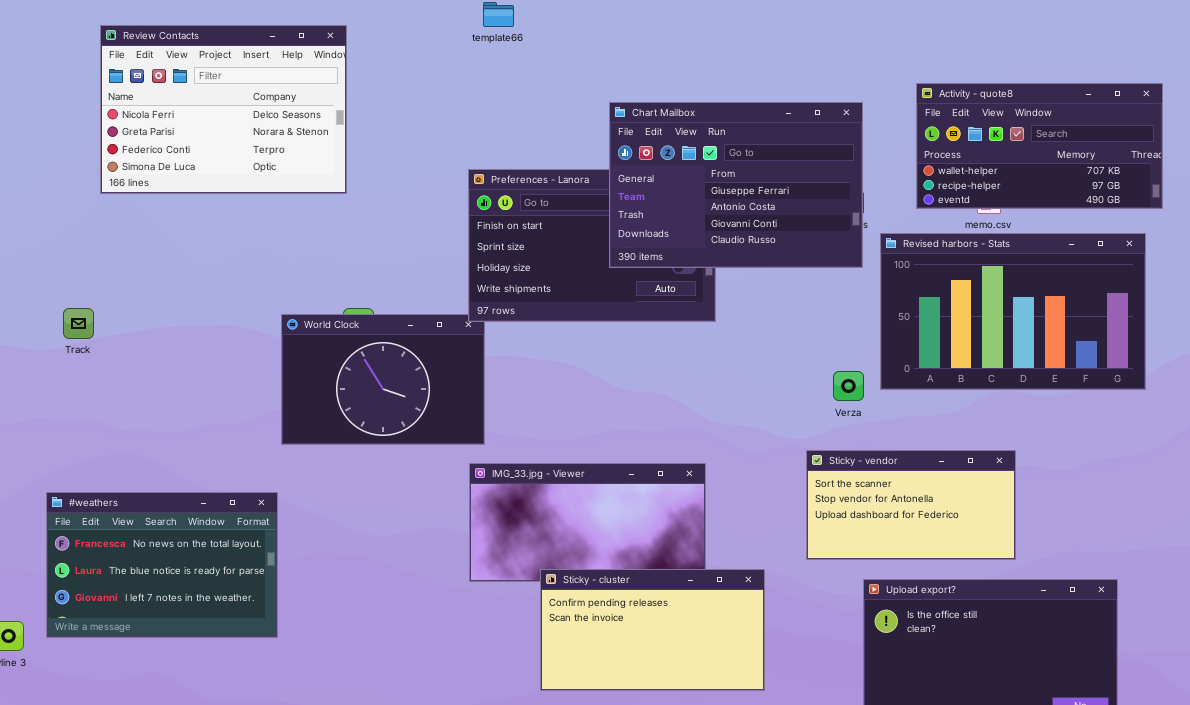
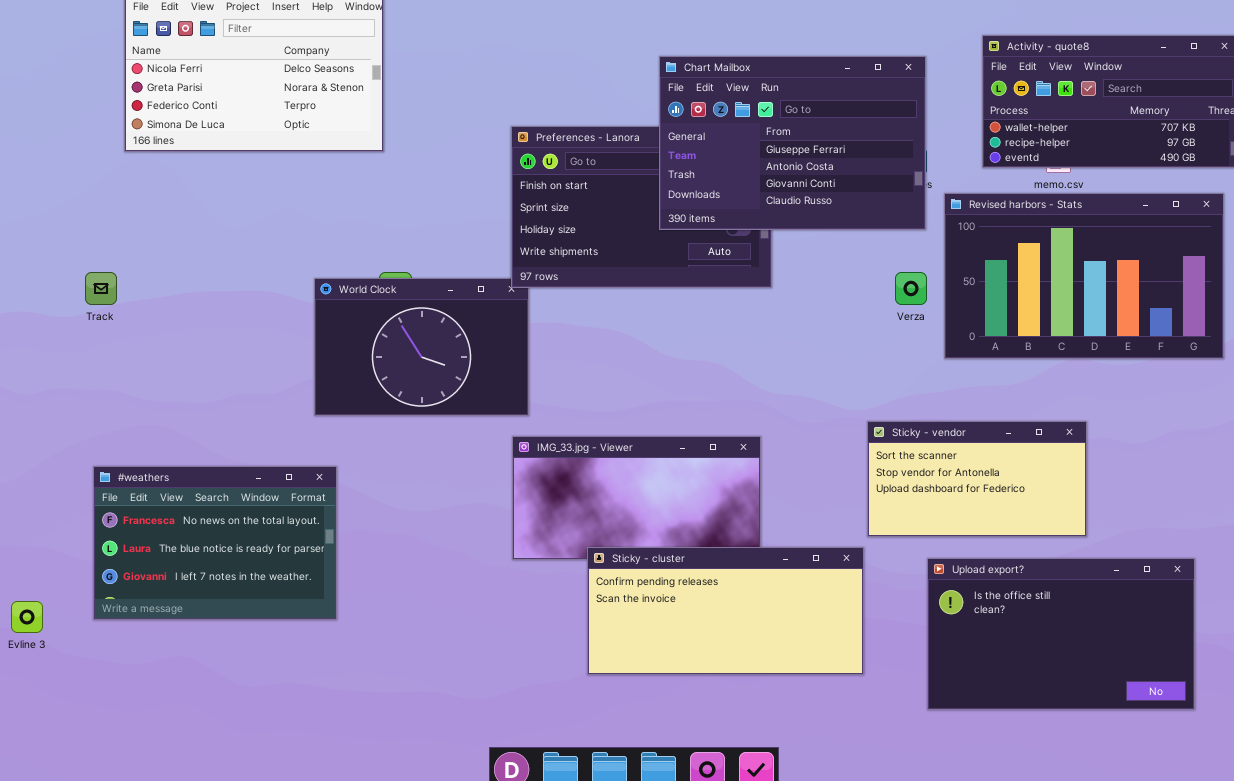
Verza: [833,371,864,401] -> [895,272,927,305], moved
#weathers: [46,492,278,638] -> [93,466,337,620], moved
Sticky - cluster: [540,569,765,691] -> [587,547,864,675], resized

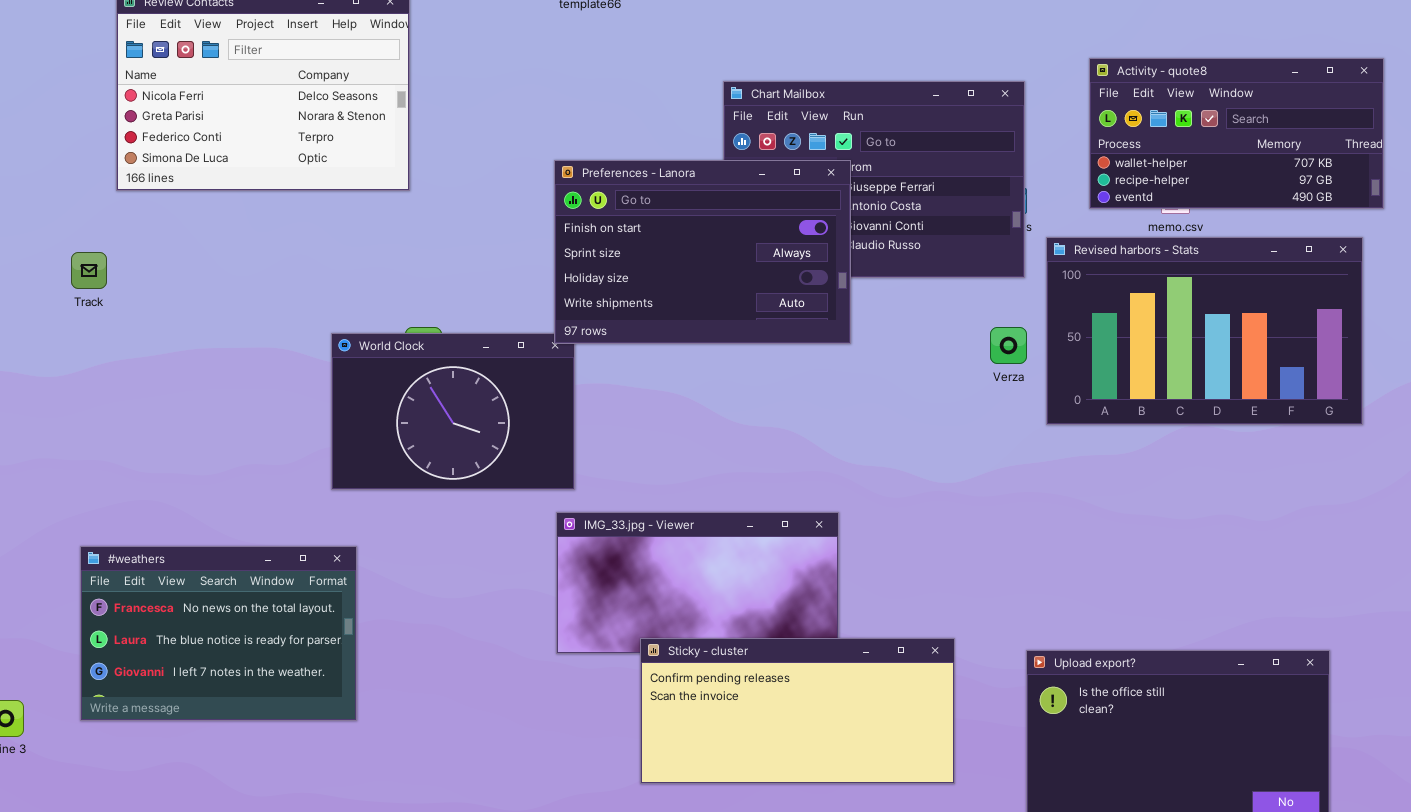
Preferences - Lanora: [511,126,772,288] -> [554,160,851,344], raised
Track: [85,272,117,305] -> [71,252,107,289], moved
Sticky - vendor: [867,421,1087,537] -> none, closed

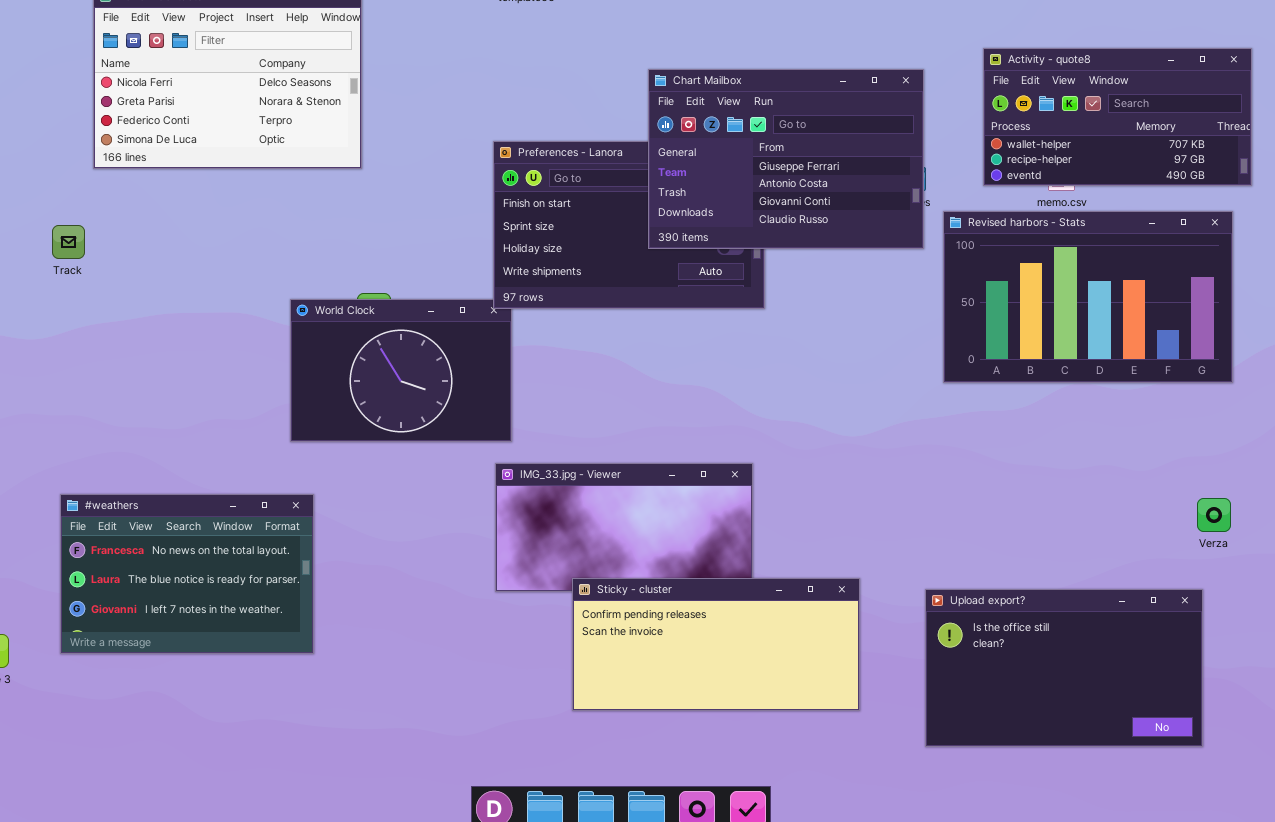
Chart Mailbox: [723,81,1025,278] -> [648,69,924,249], raised
Verza: [990,327,1027,364] -> [1197,498,1231,532], moved

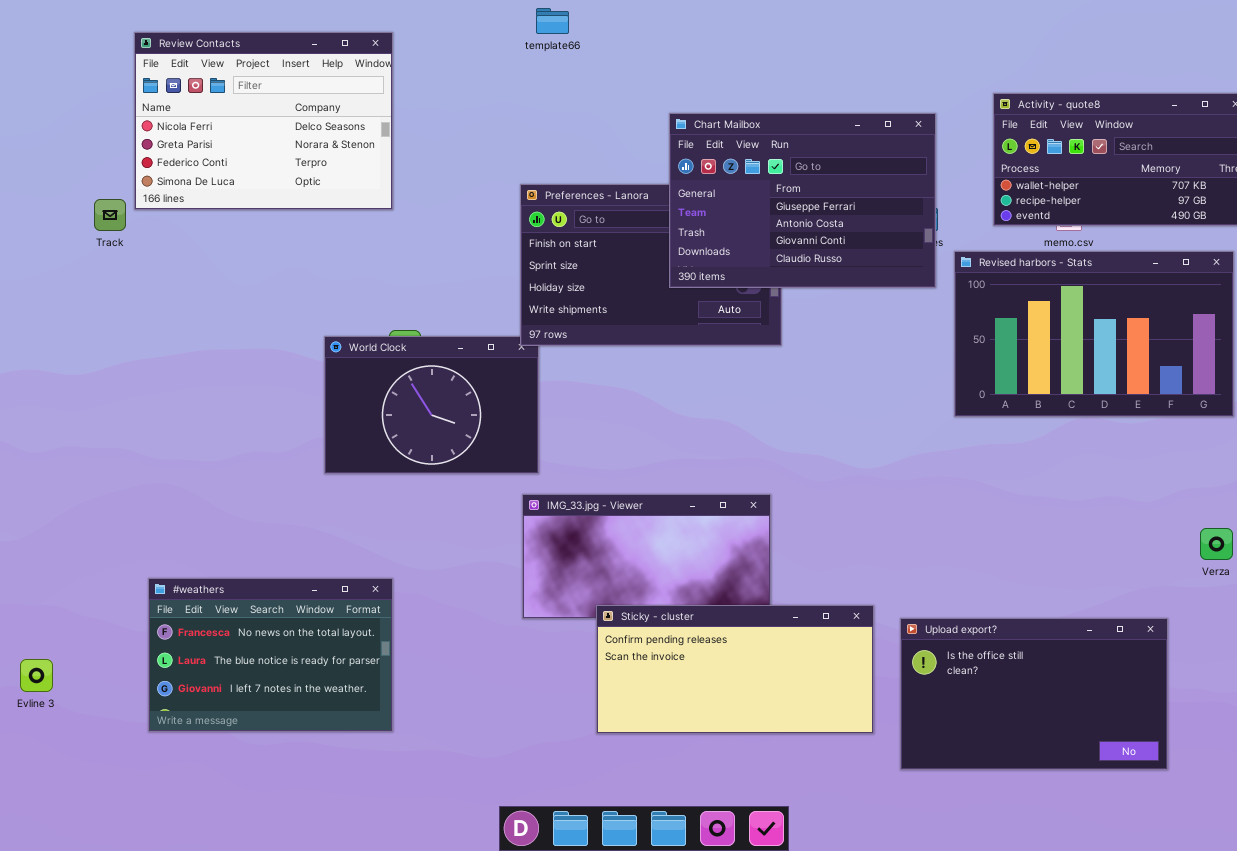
Track: [52,225,85,259] -> [94,199,126,231], moved
#weathers: [60,494,314,654] -> [148,578,393,732], moved
Upload export?: [925,589,1203,747] -> [900,618,1168,770], moved

